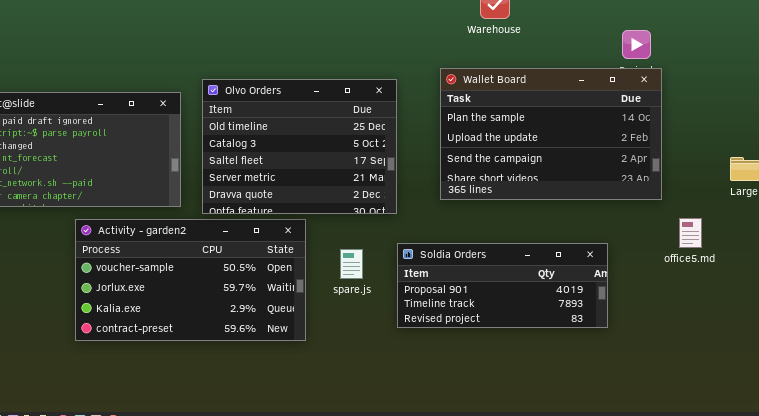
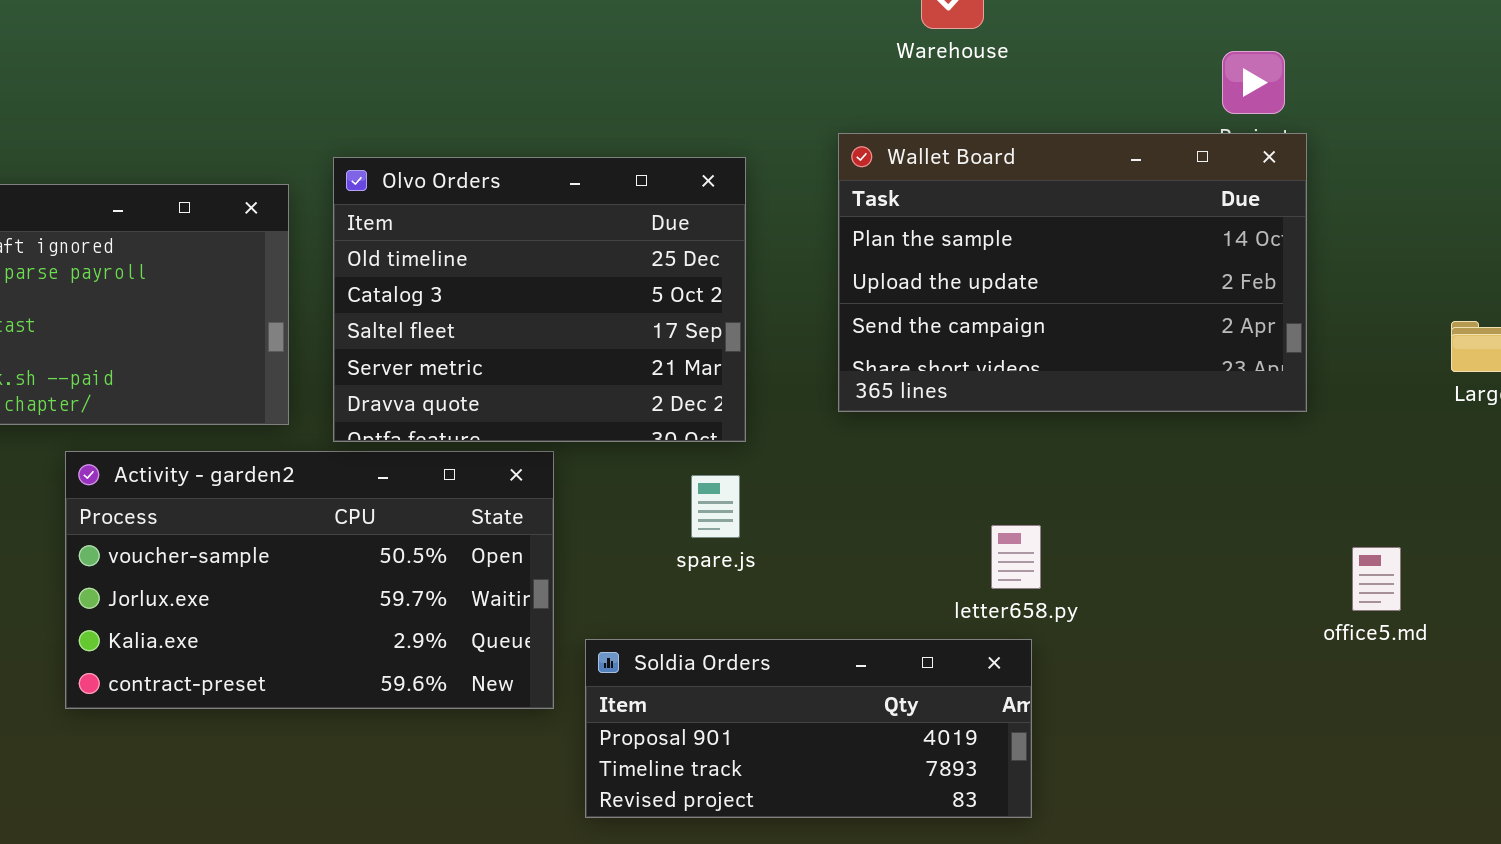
office5.md: [679,218,702,248] -> [1352,547,1401,611], moved
Soldia Orders: [397,243,608,328] -> [585,639,1032,818], moved
spare.js: [340,249,363,279] -> [691,475,740,538], moved

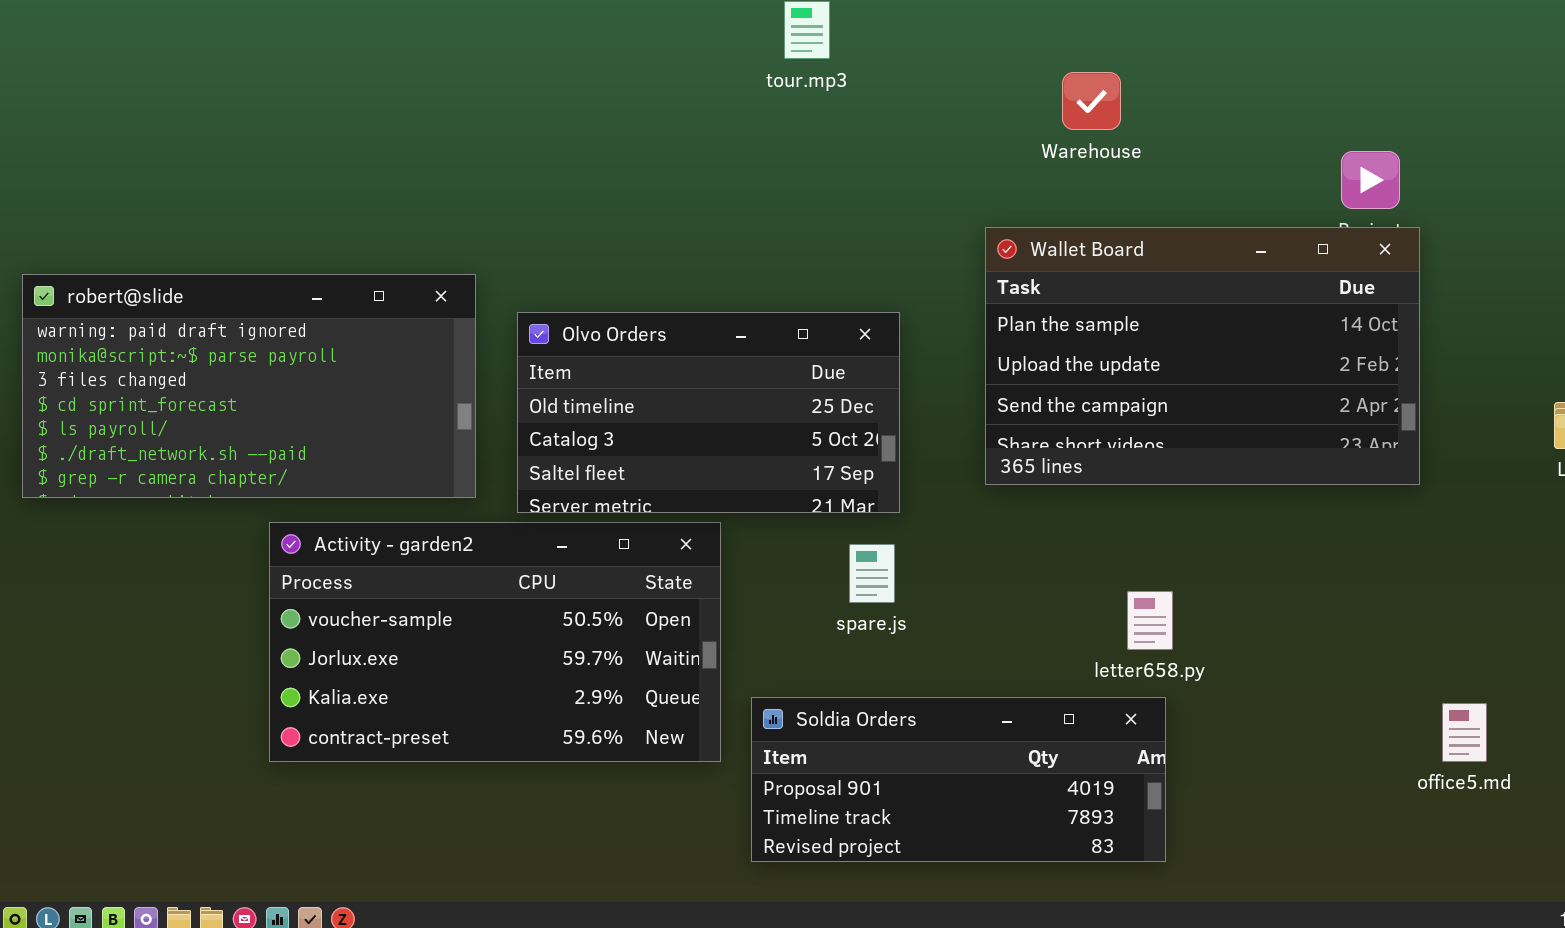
Olvo Orders: [333,157,746,442] -> [517,312,900,513], resized
office5.md: [1352,547,1401,611] -> [1442,703,1487,762], moved

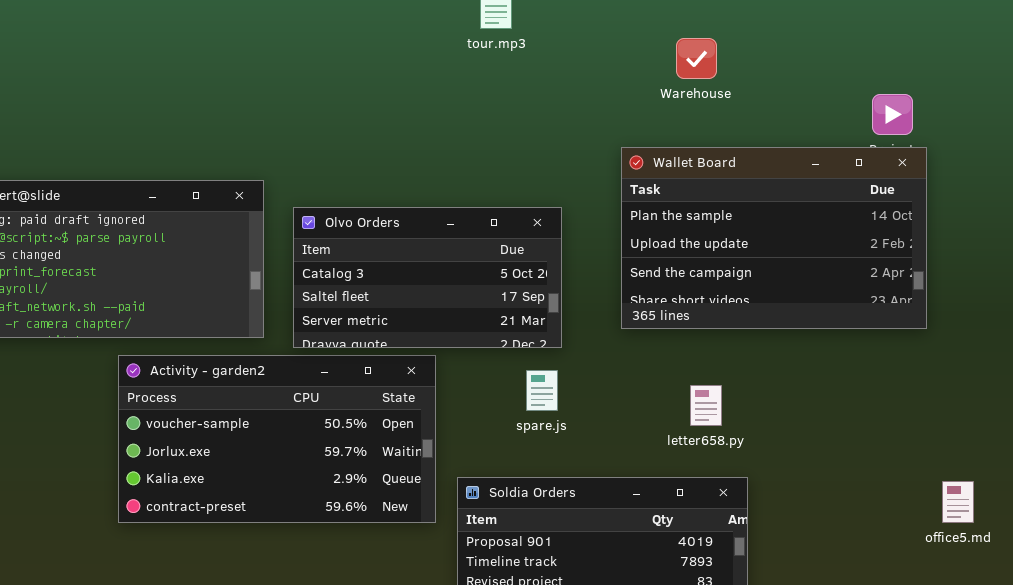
Olvo Orders: [517,312,900,513] -> [293,207,562,348], scrolled down 1 row
letter658.py: [1127,591,1173,650] -> [690,385,722,426], moved

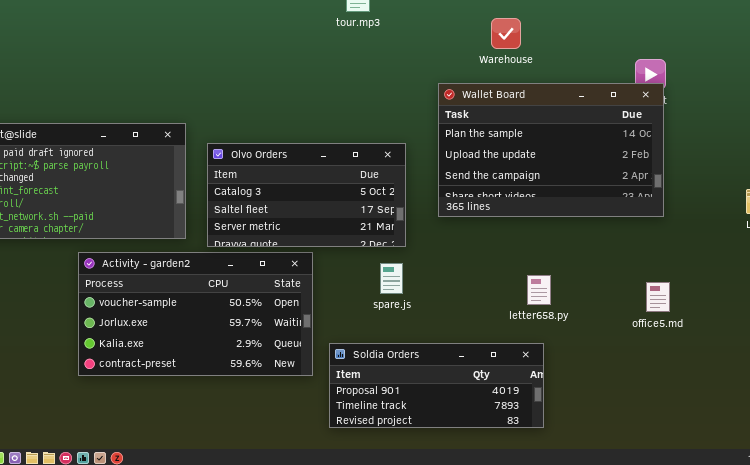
Wallet Board: [621,147,927,329] -> [438,83,664,217], moved
letter658.py: [690,385,722,426] -> [527,275,551,305], moved
office5.md: [942,481,974,523] -> [646,282,670,312], moved

